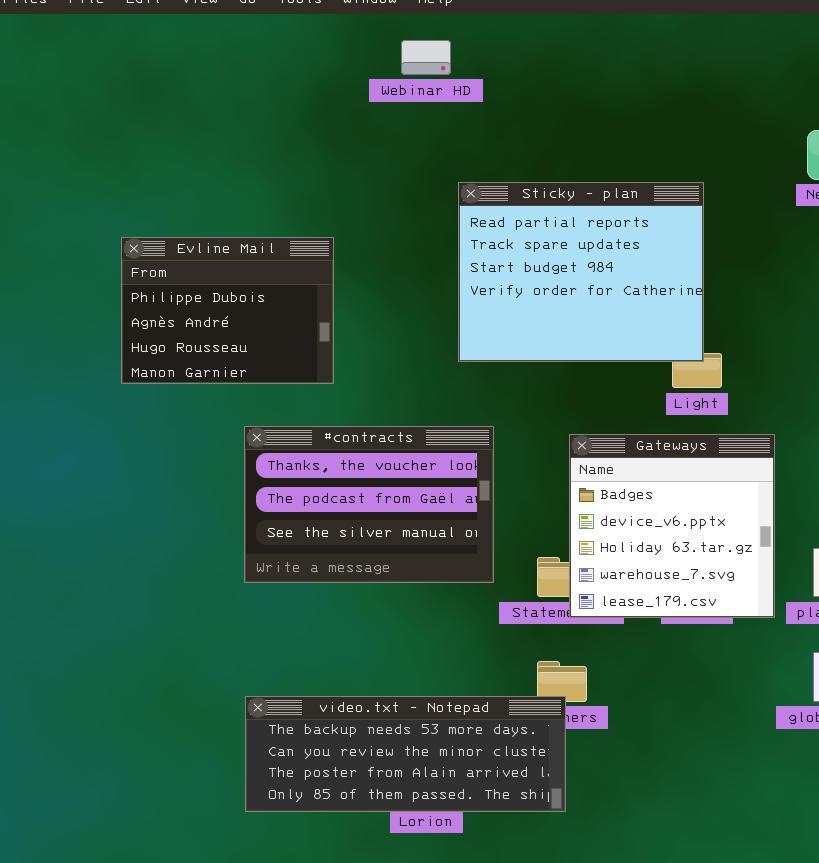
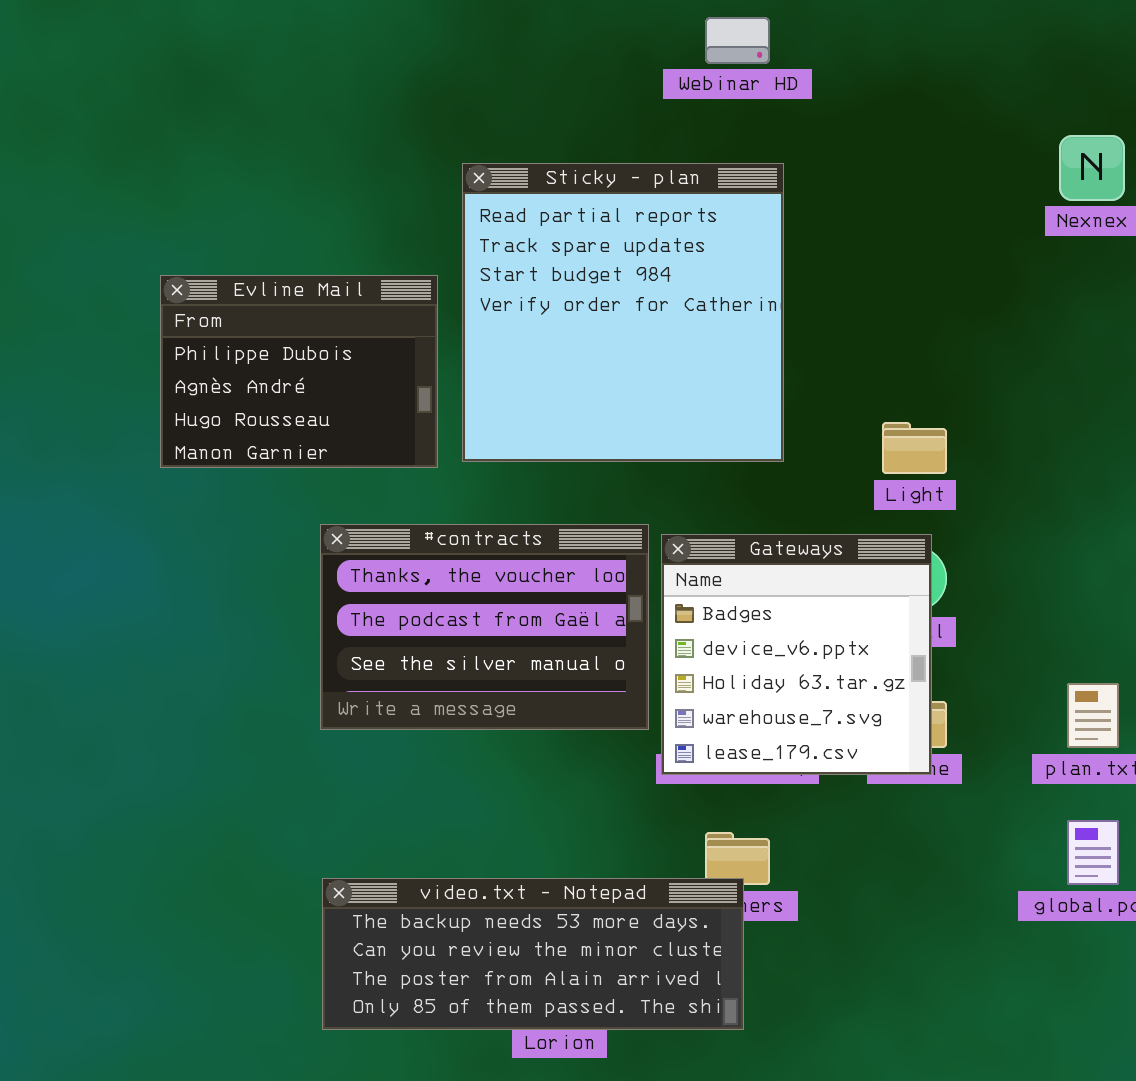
Webinar HD: [401,40,451,75] -> [705,17,770,64], moved
Sticky - plan: [458,182,704,362] -> [462,163,784,462], moved, resized
Gateways: [569,434,775,618] -> [661,534,932,775], moved

